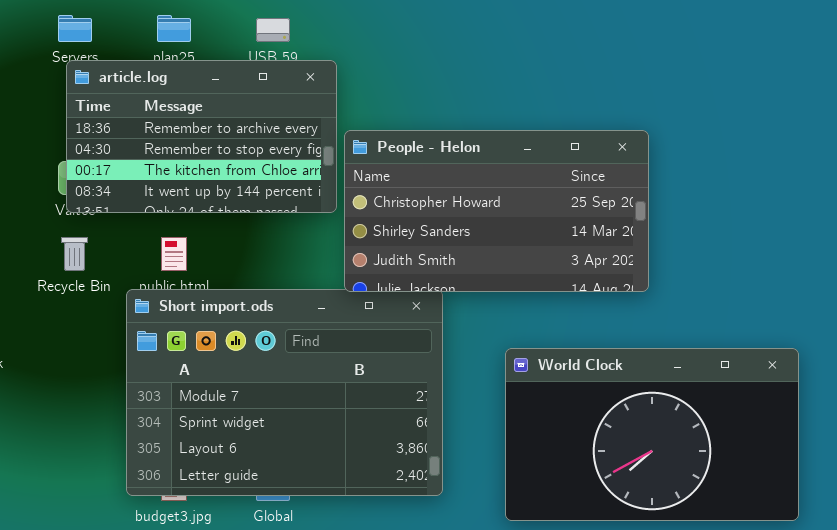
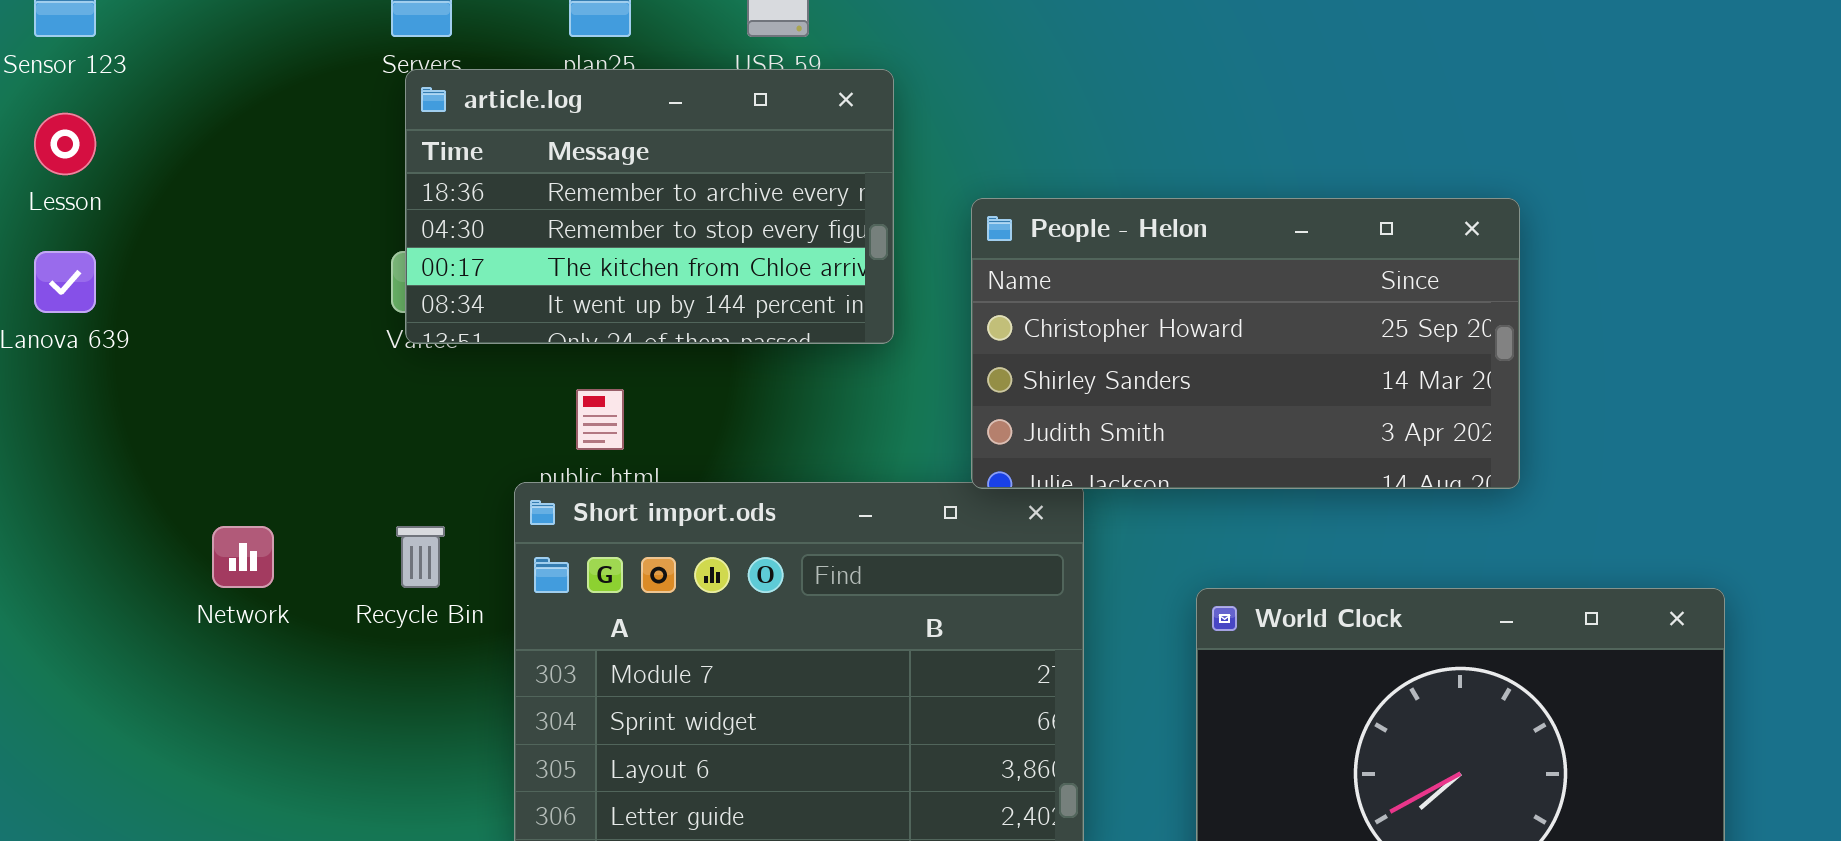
People - Helon: [344,130,649,292] -> [971,198,1520,489], moved
Recycle Bin: [61,237,88,271] -> [396,526,445,588], moved

